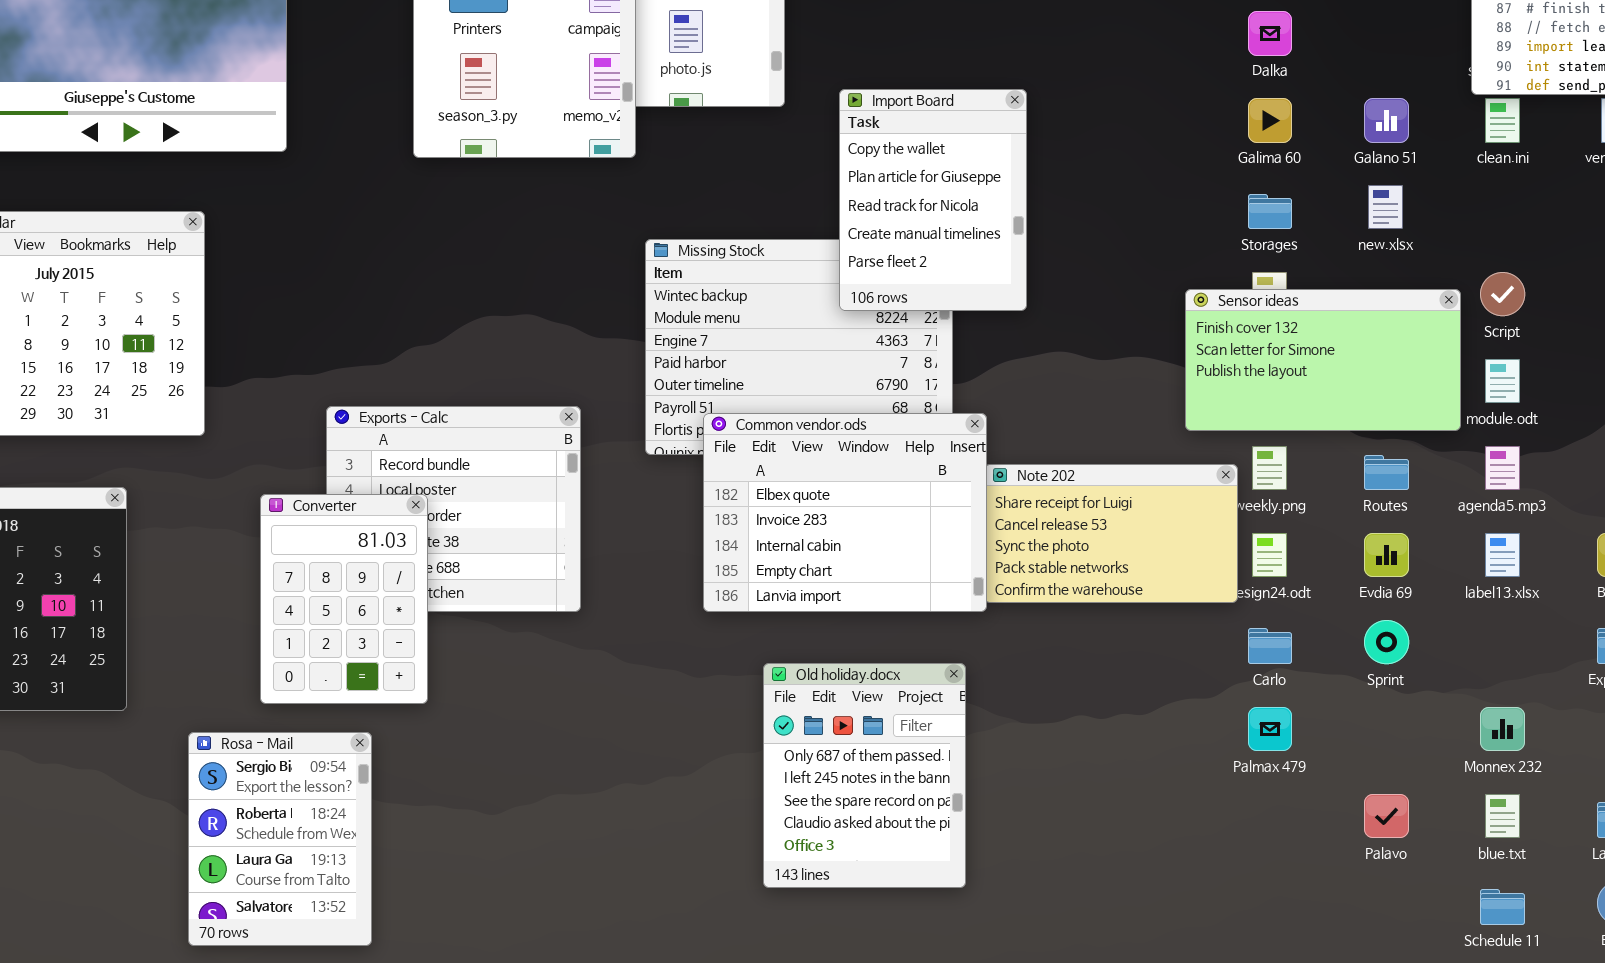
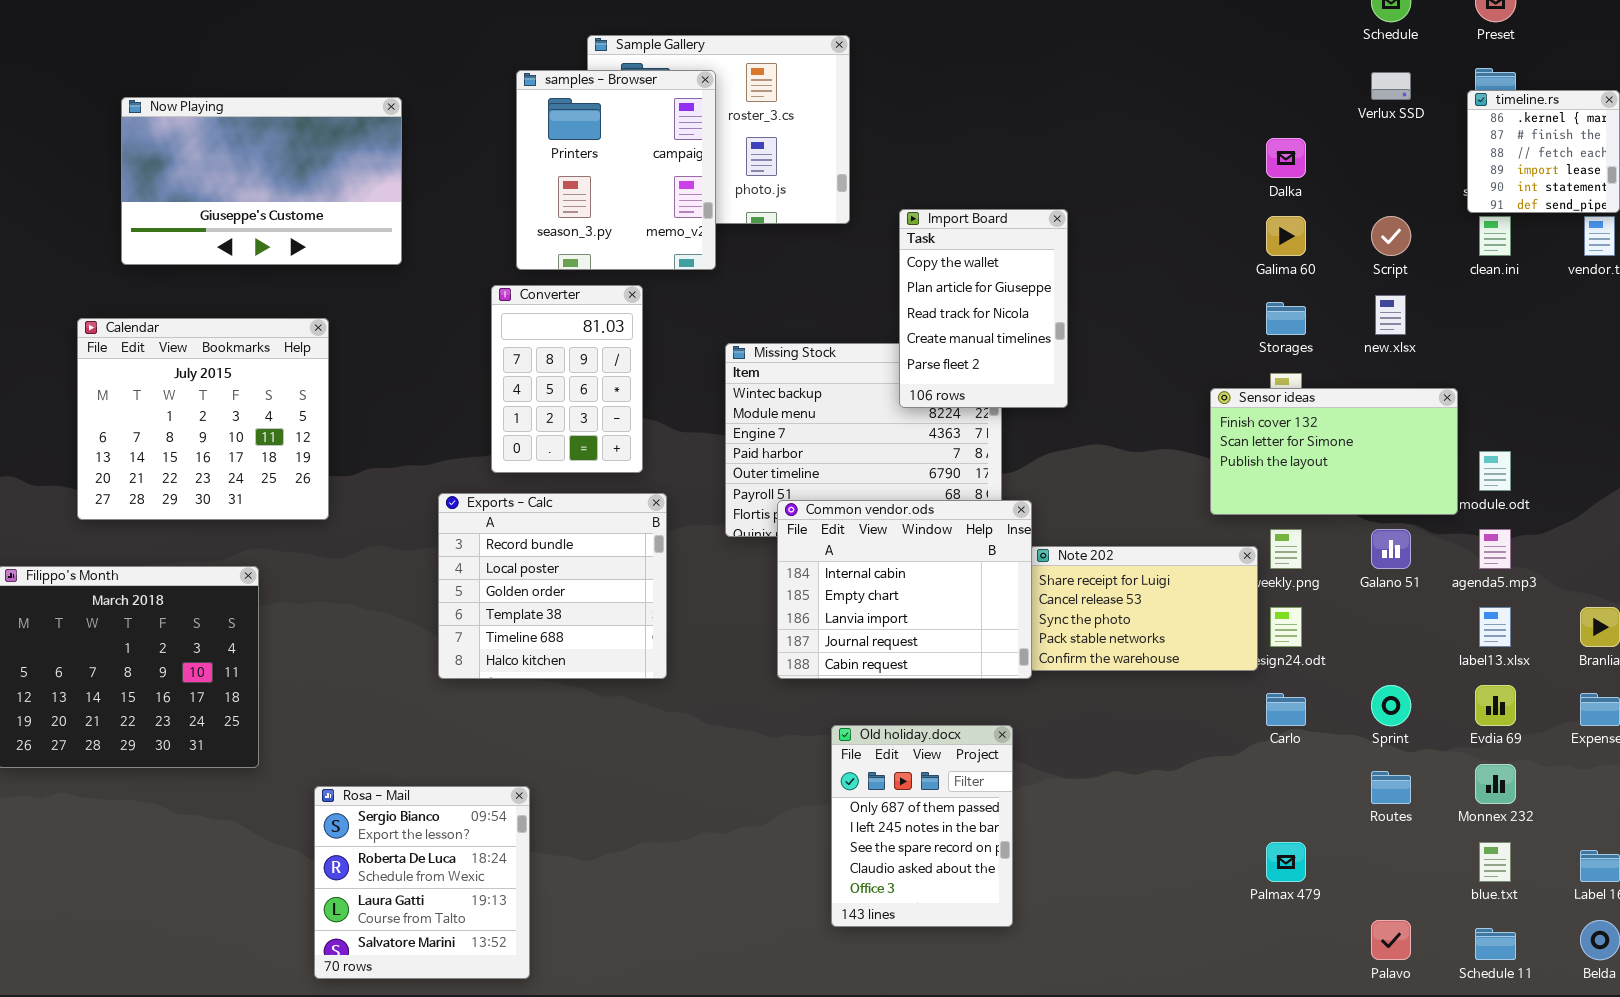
Galano 51: [1364,98,1409,143] -> [1371,529,1411,569], moved
Script: [1480,272,1525,316] -> [1371,216,1411,256], moved
Common vendor.ods: [703,413,987,612] -> [777,500,1032,679], scrolled down 2 rows
Routes: [1364,455,1409,490] -> [1371,771,1411,804], moved
Converter: [260,494,428,704] -> [491,285,643,473], moved
Evdia 69: [1364,533,1409,577] -> [1475,685,1516,726], moved
Palmax 479: [1248,707,1292,751] -> [1266,842,1306,882], moved
Rosa - Mail: [188,732,372,946] -> [314,786,530,979], resized
Palavo: [1364,794,1409,838] -> [1371,920,1411,960], moved

